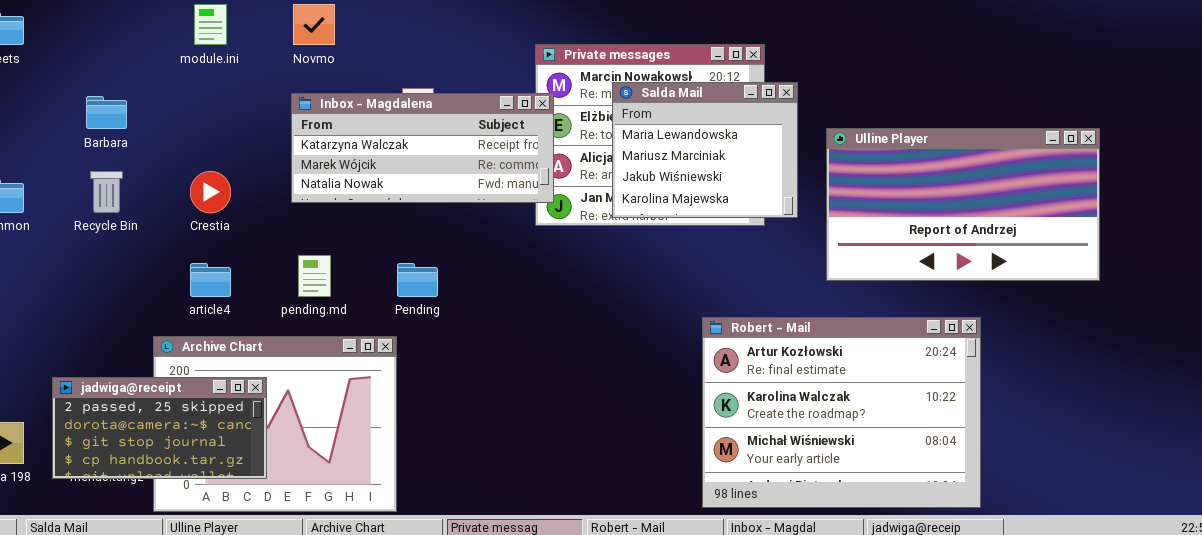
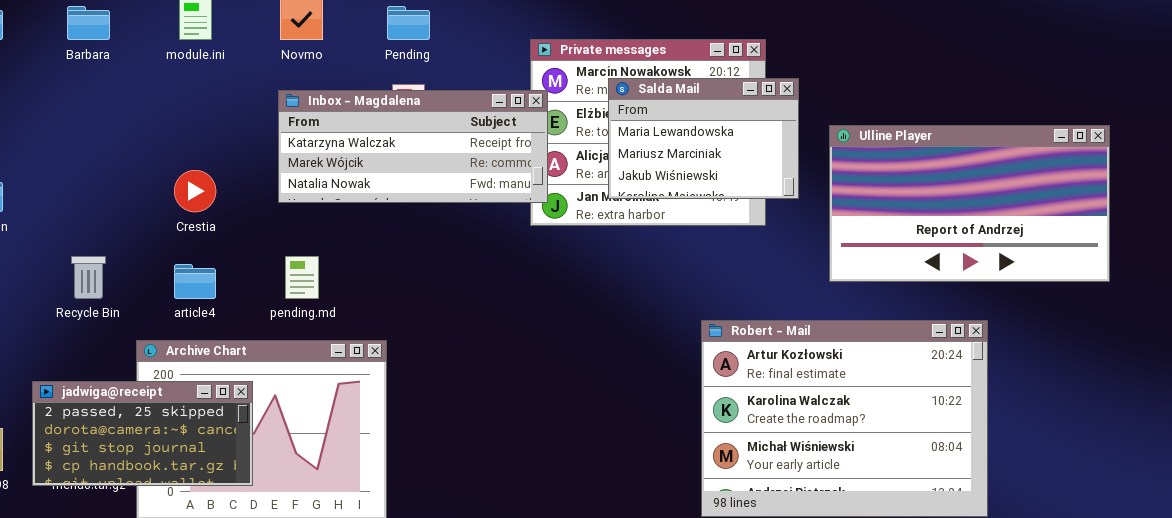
Salda Mail: [612,82,798,218] -> [608,78,799,199], resized
Barbara: [86,96,127,129] -> [67,6,110,40], moved
Recycle Bin: [90,171,123,213] -> [71,256,106,299], moved
Pending: [397,263,438,297] -> [387,6,430,40], moved

